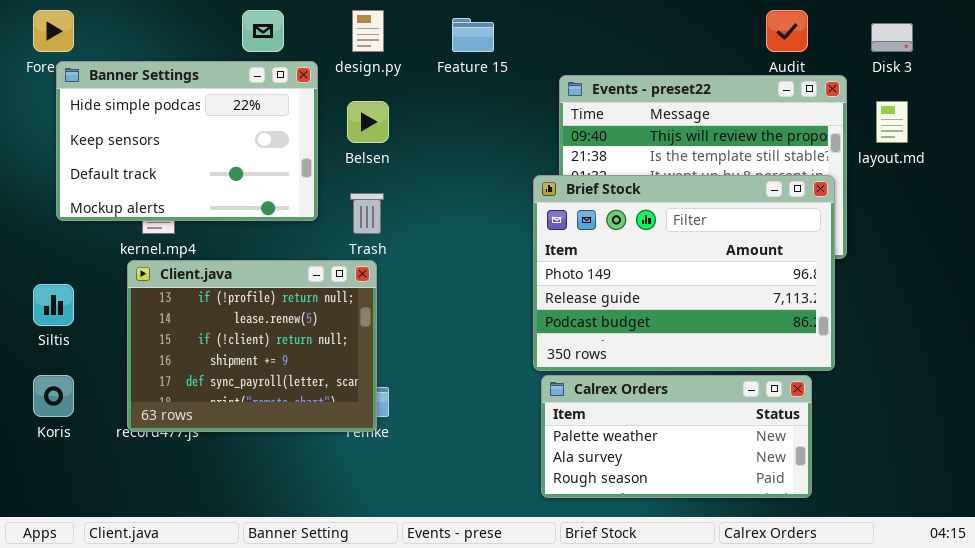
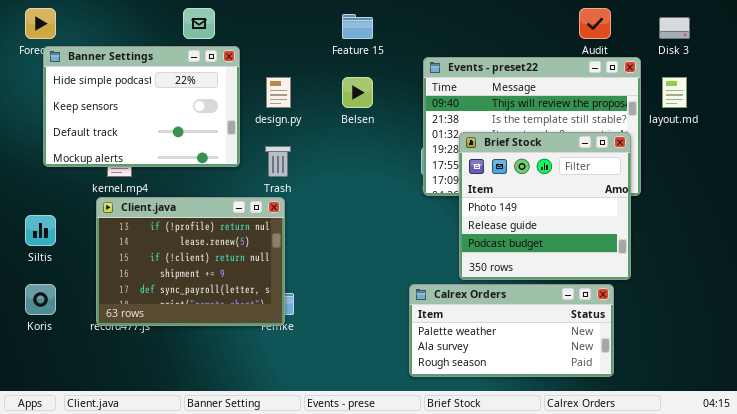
design.py: [352,10,384,52] -> [266,77,291,108], moved
Belsen: [347,101,389,143] -> [342,77,373,108], moved
Brief Stock: [533,175,835,371] -> [459,132,631,280], resized

